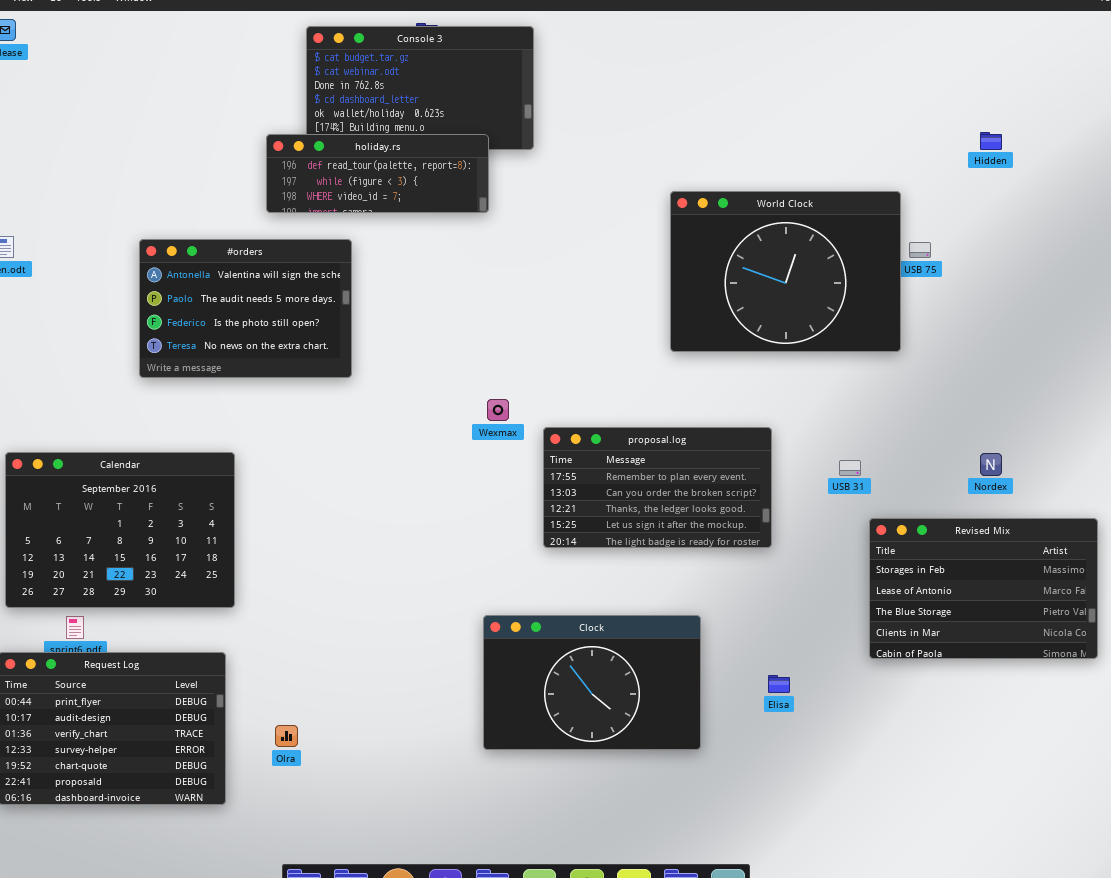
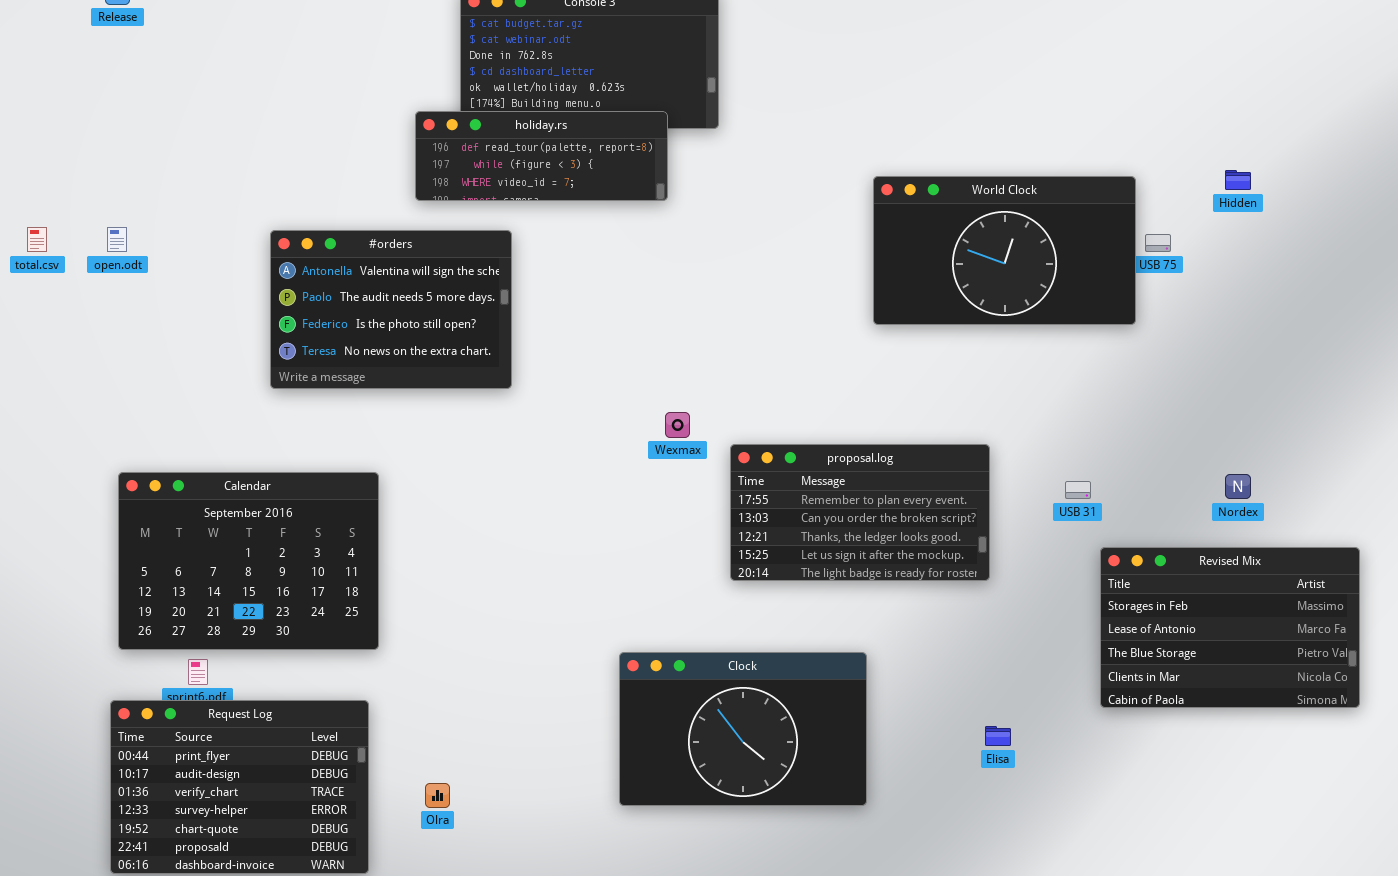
Hidden: [980,132,1002,150] -> [1225,170,1251,190], moved
World Clock: [670,191,901,352] -> [873,176,1136,325], resized
Clock: [483,615,701,750] -> [619,652,867,806], moved

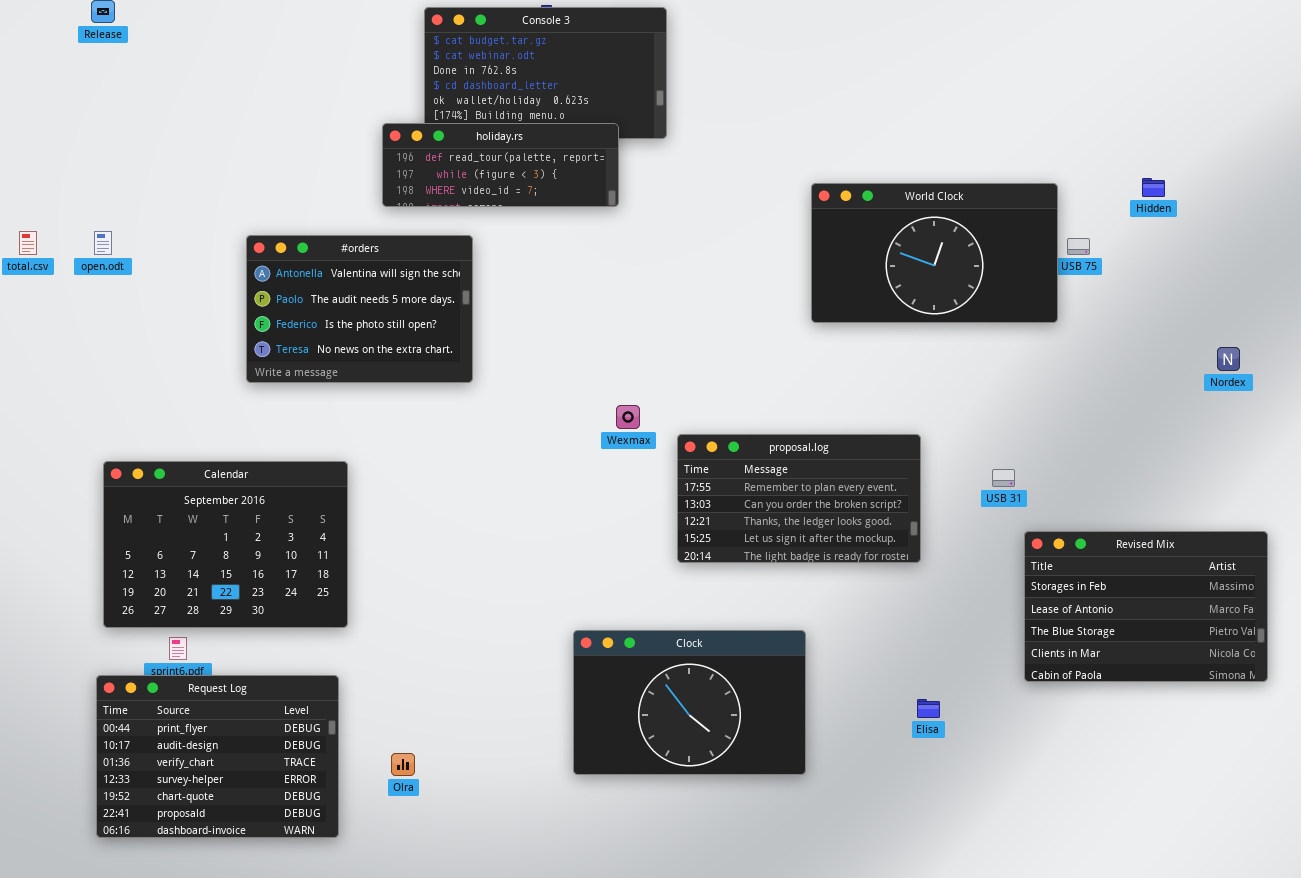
Nordex: [1225,474,1251,499] -> [1217,347,1240,371], moved

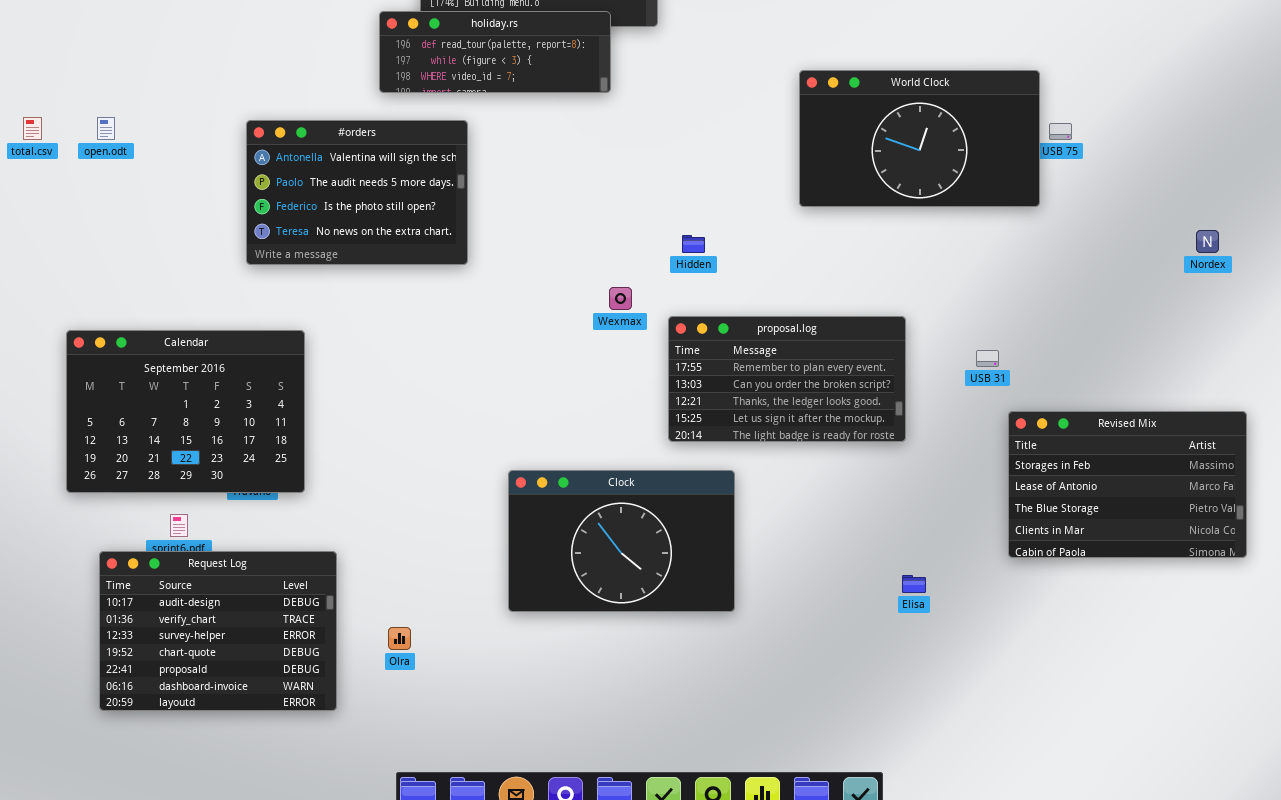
Hidden: [1142,178,1165,197] -> [682,235,705,253], moved
Calendar: [103,461,348,628] -> [66,330,305,493], moved
Clock: [573,630,806,775] -> [508,470,735,612], moved
Request Log: [96,675,339,838] -> [99,551,337,711], scrolled down 1 row

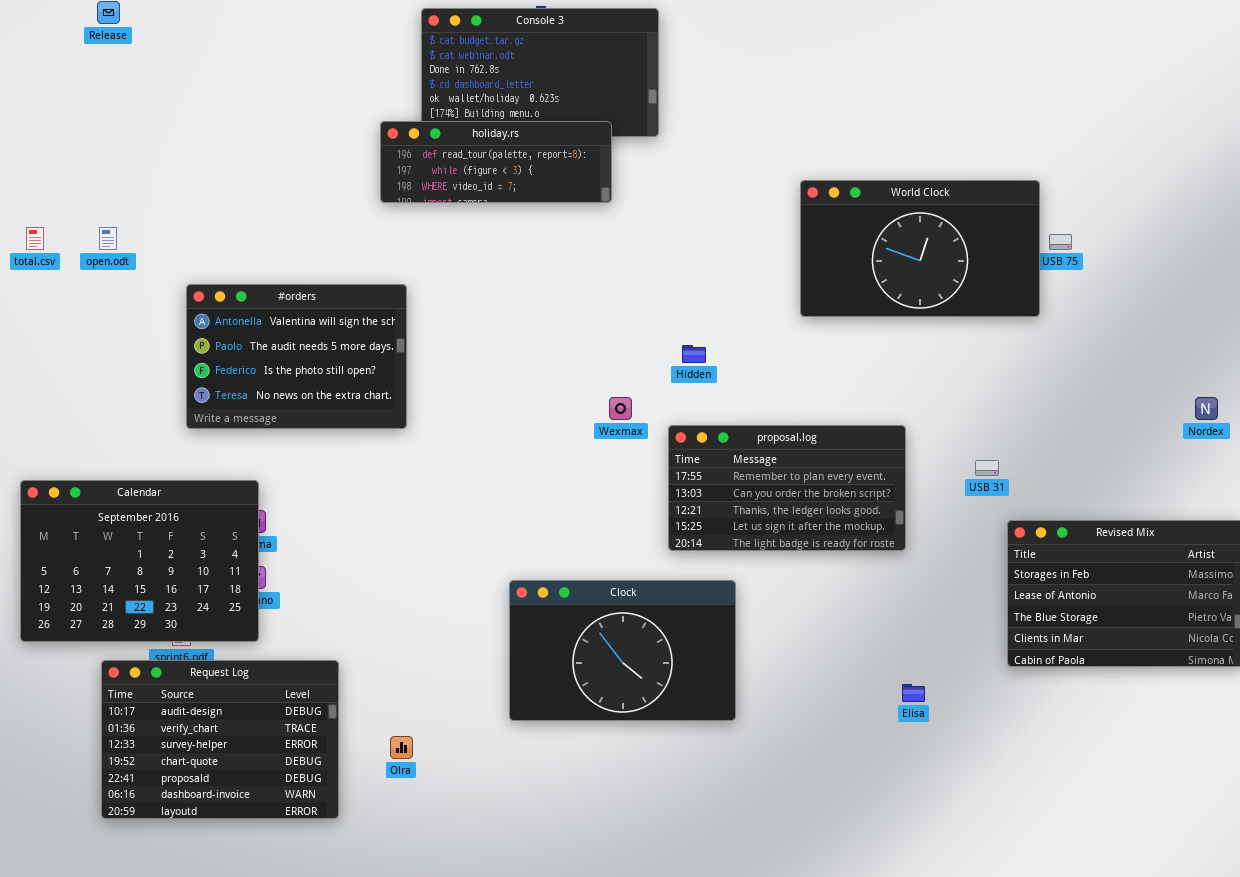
#orders: [246,120,468,265] -> [186,284,407,429], moved
Nordex: [1196,230,1219,253] -> [1195,397,1218,420], moved
Calendar: [66,330,305,493] -> [20,480,259,642], moved

